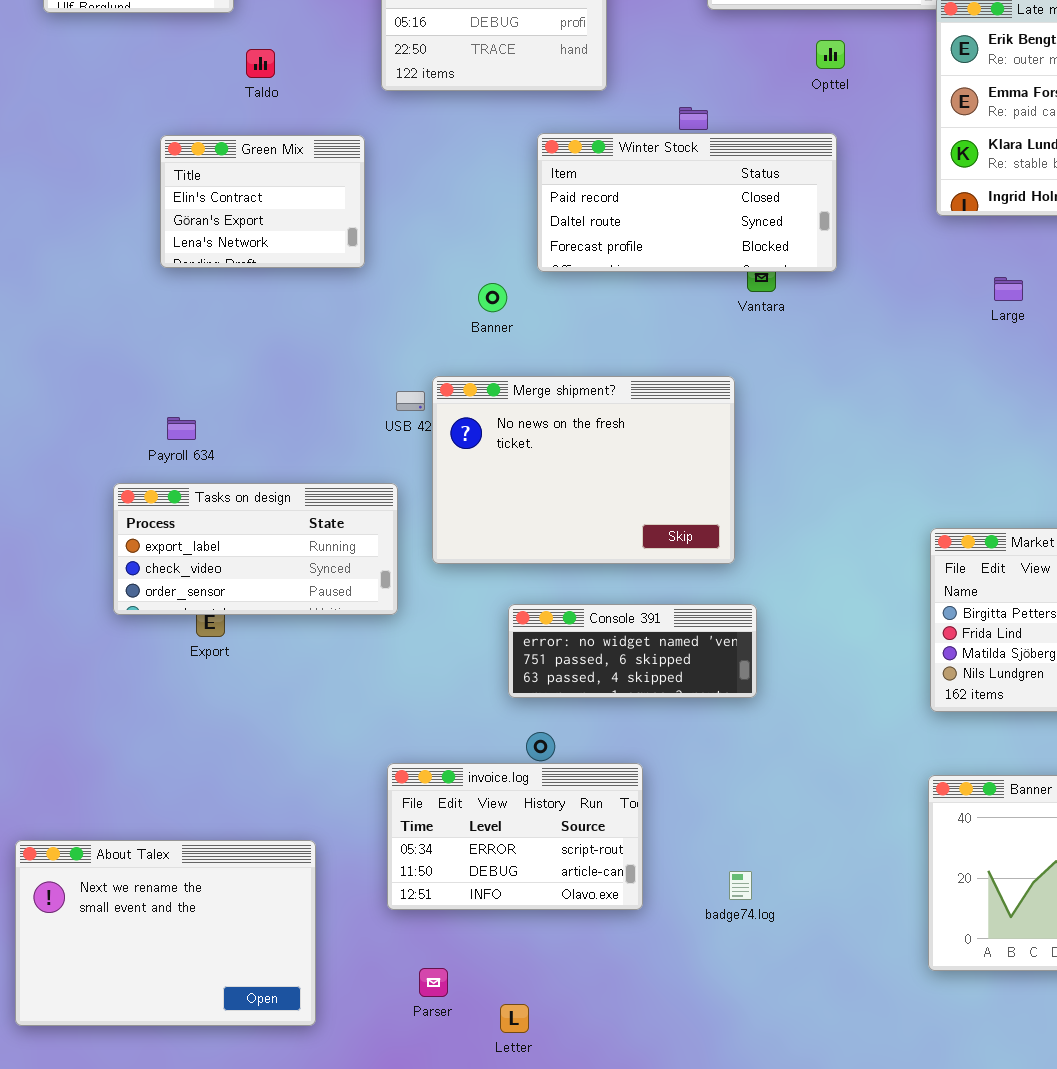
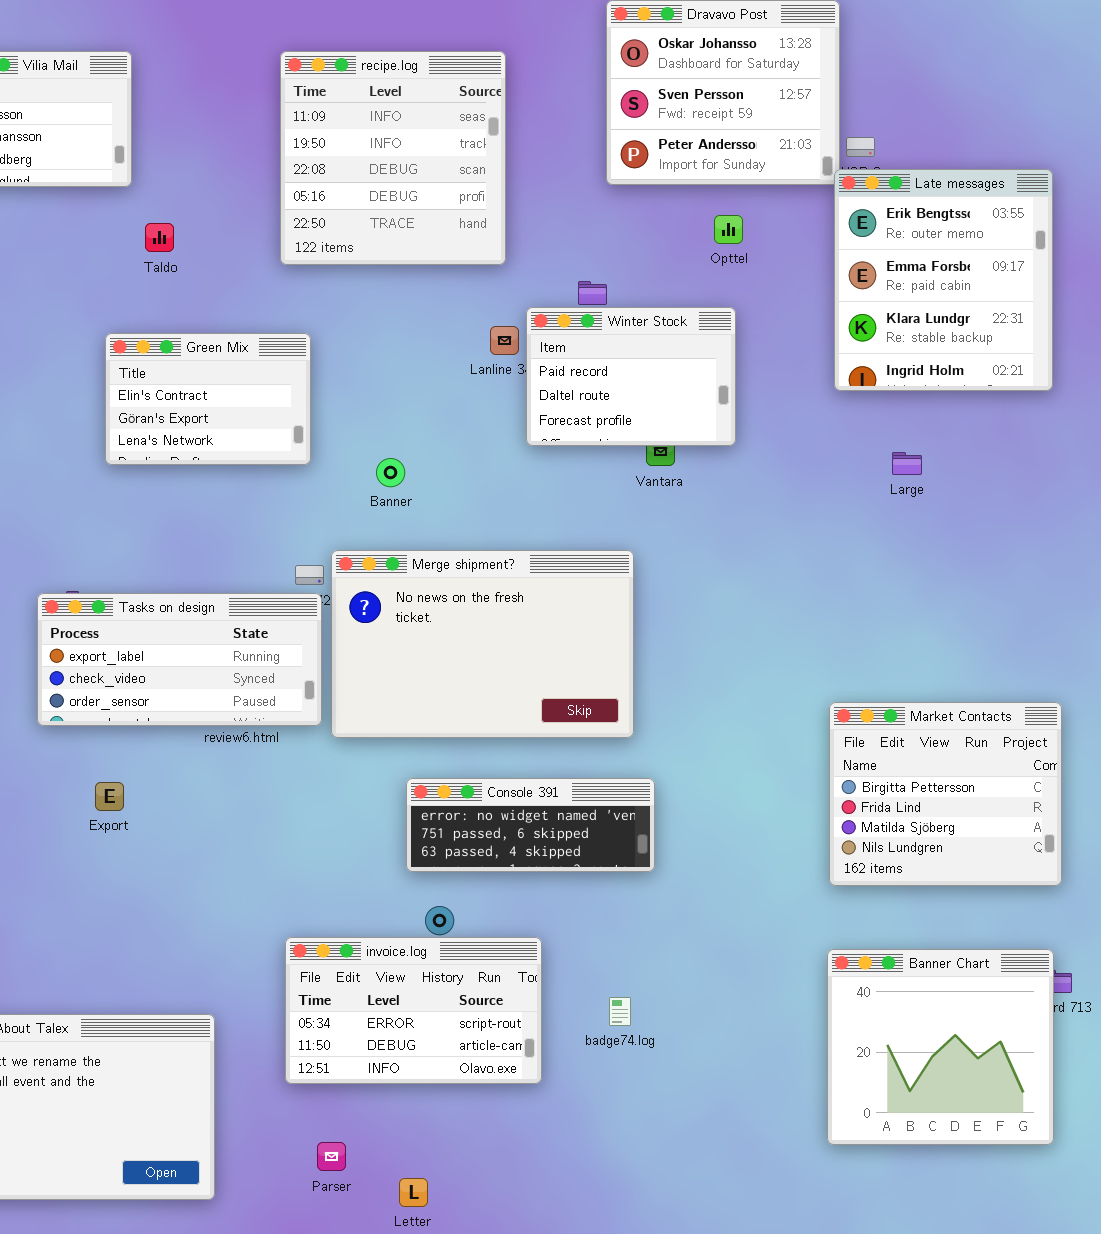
Winter Stock: [537,133,837,272] -> [526,307,736,446], resized
Green Mix: [160,135,365,268] -> [105,333,311,465], moved
Tasks on design: [113,483,398,615] -> [37,593,322,726], moved
badge74.log: [729,871,752,900] -> [609,997,631,1026], moved

